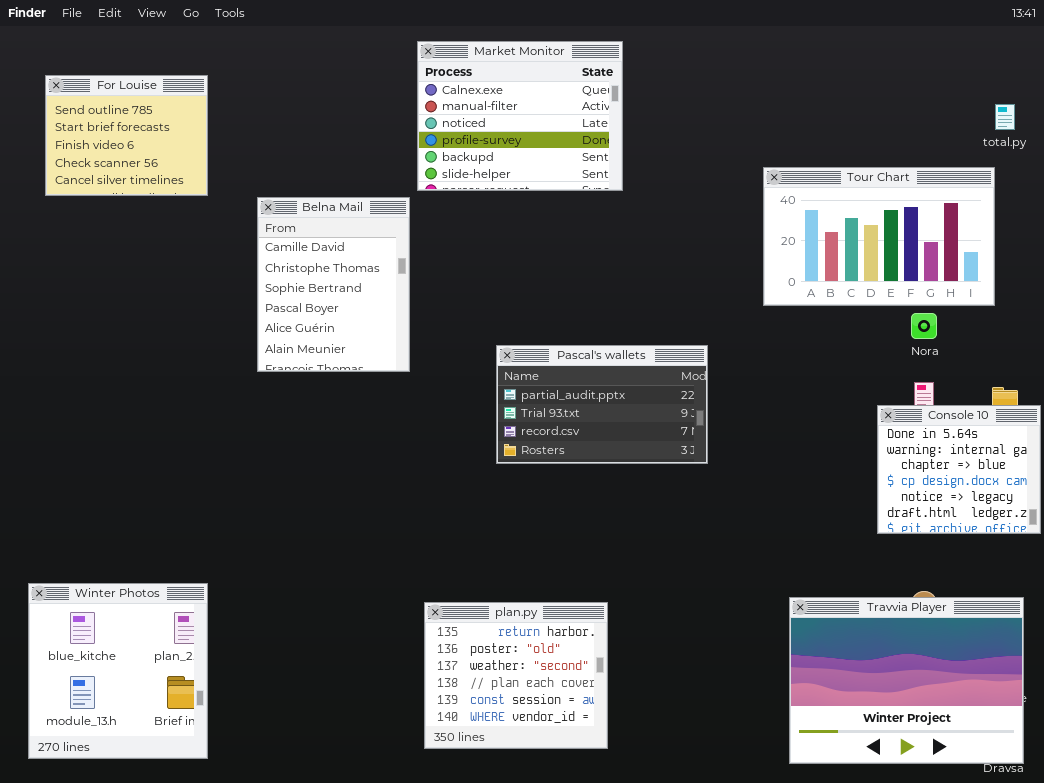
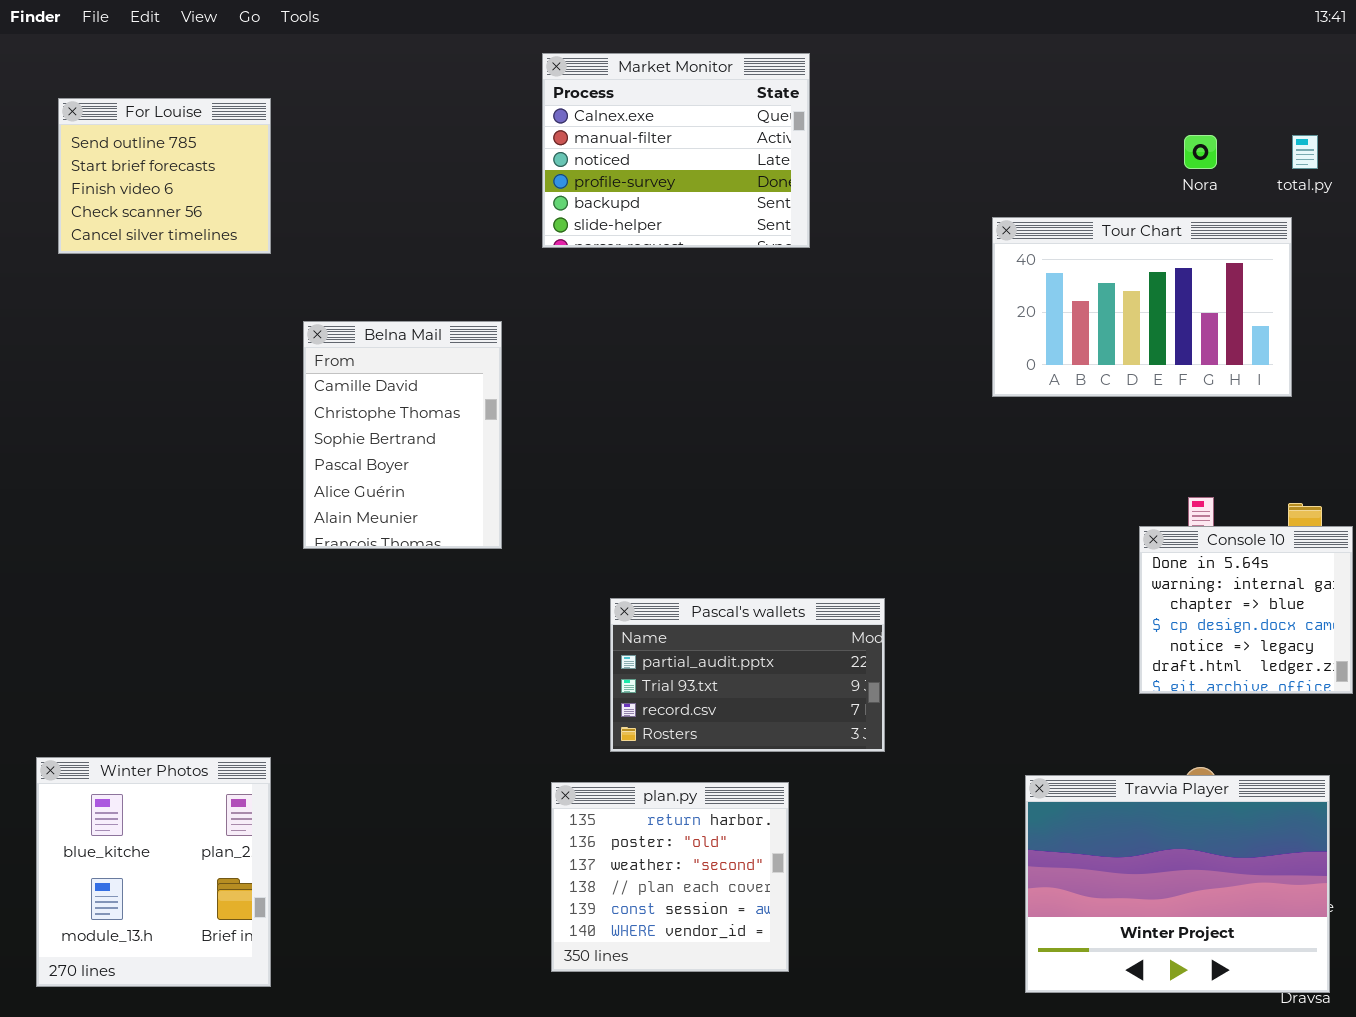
Belna Mail: [257,197,410,372] -> [303,321,502,549], moved
Nora: [911,313,937,339] -> [1184,135,1217,169], moved
Pascal's wallets: [496,345,708,464] -> [610,598,885,752], moved

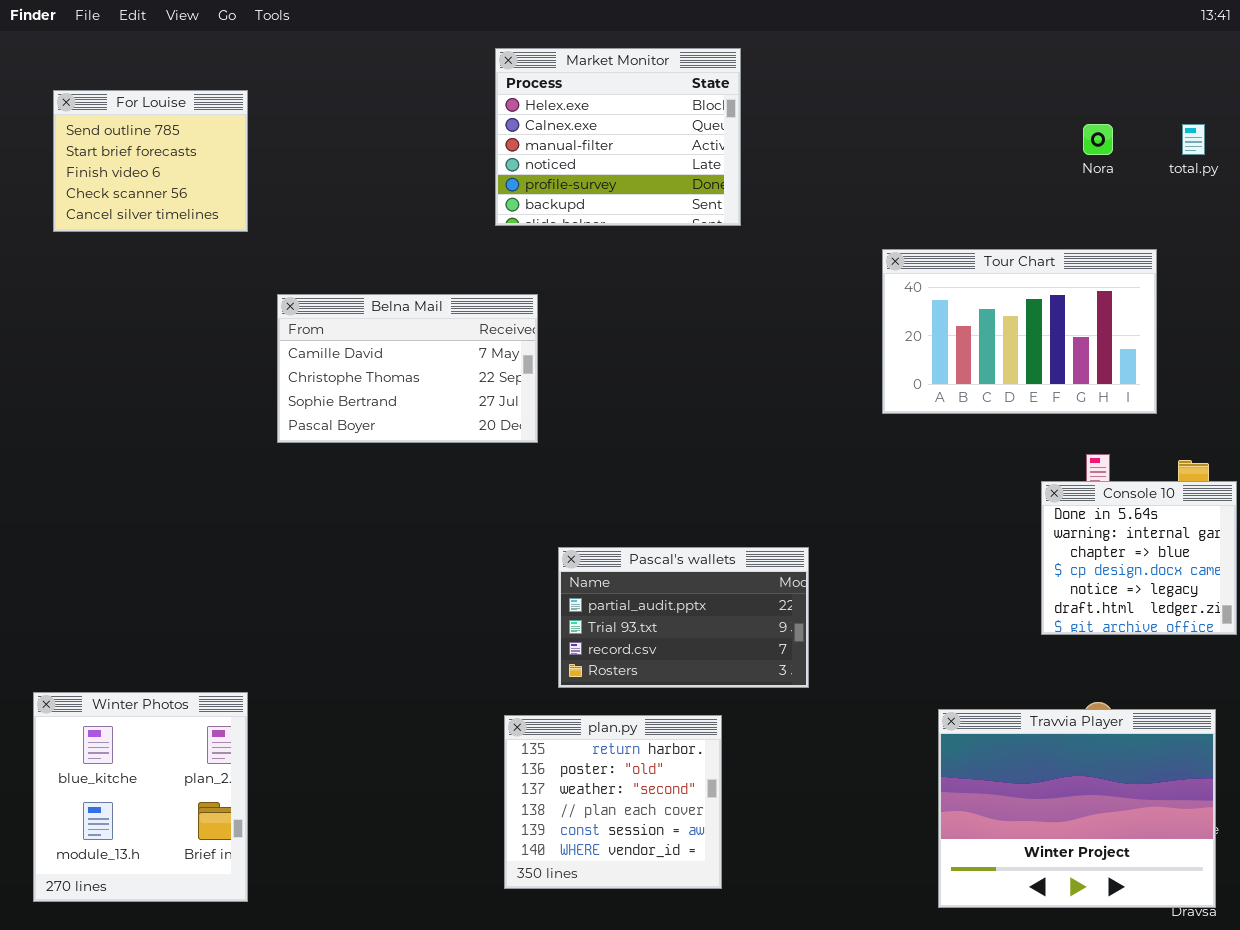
Market Monitor: [542,53,810,248] -> [495,48,741,226], scrolled up 1 row
Tour Chart: [992,217,1292,397] -> [882,249,1157,414], moved
Belna Mail: [303,321,502,549] -> [277,294,538,443], resized

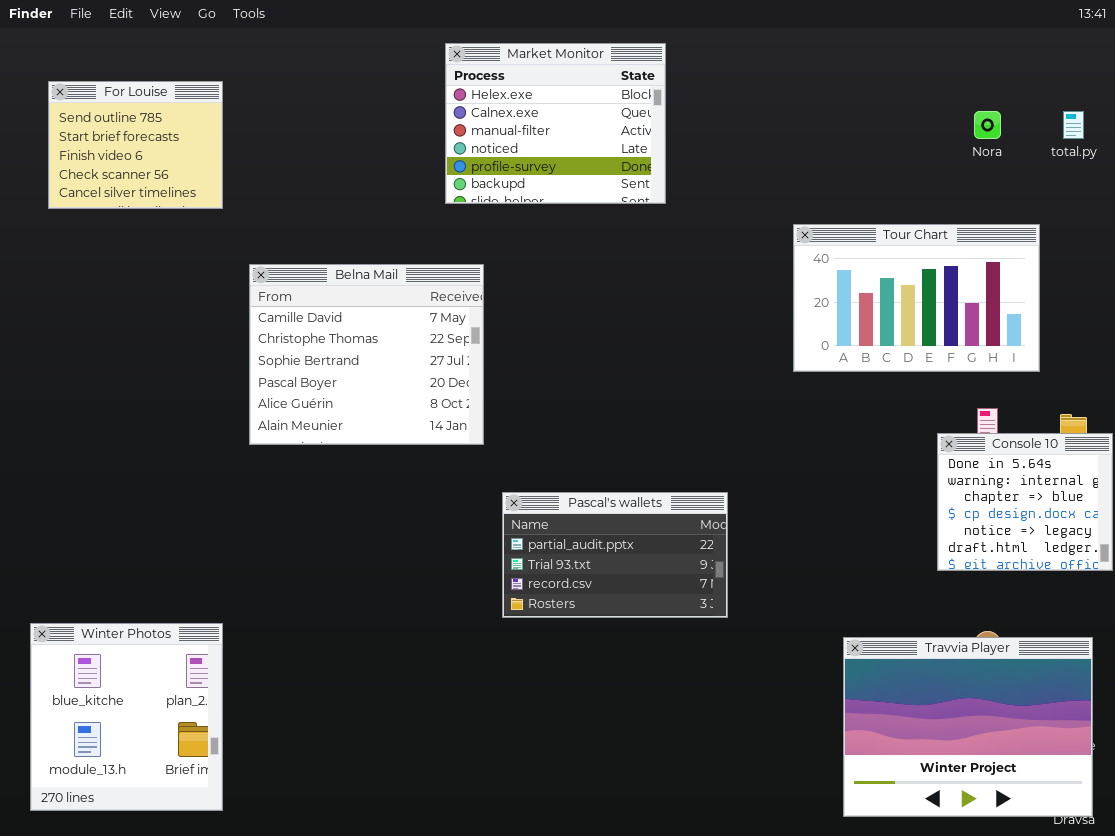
Belna Mail: [277,294,538,443] -> [249,264,484,445], resized
plan.py: [504,715,722,889] -> none, closed

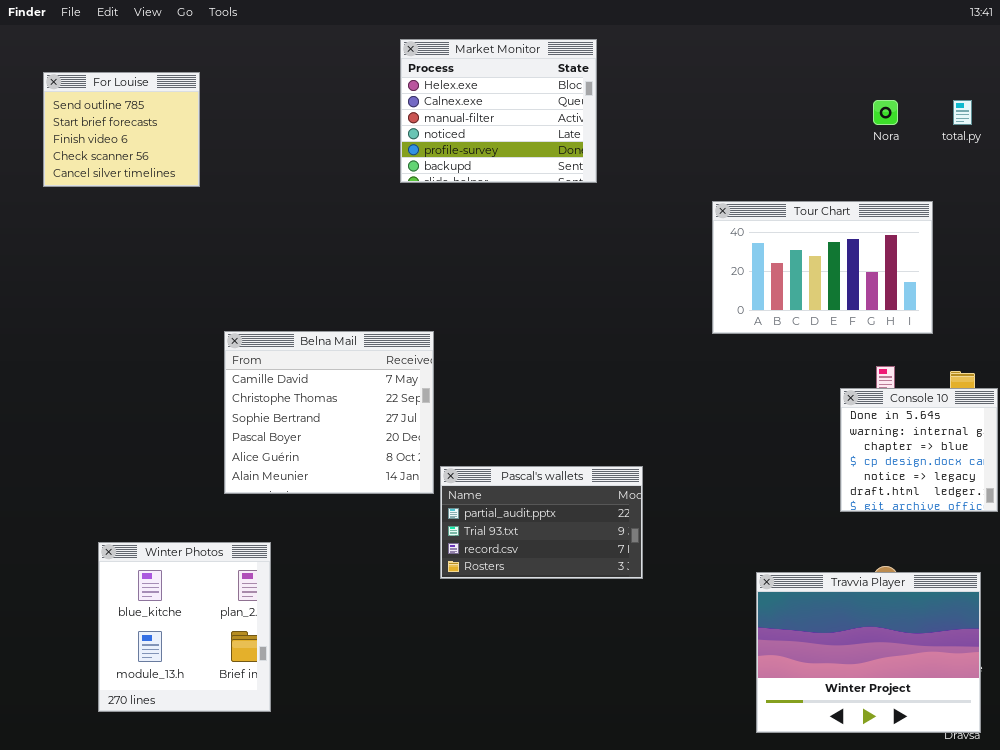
Belna Mail: [249,264,484,445] -> [224,331,434,494], moved
Pascal's wallets: [502,492,728,618] -> [440,466,643,579], moved
Winter Photos: [30,623,223,811] -> [98,542,271,712], moved

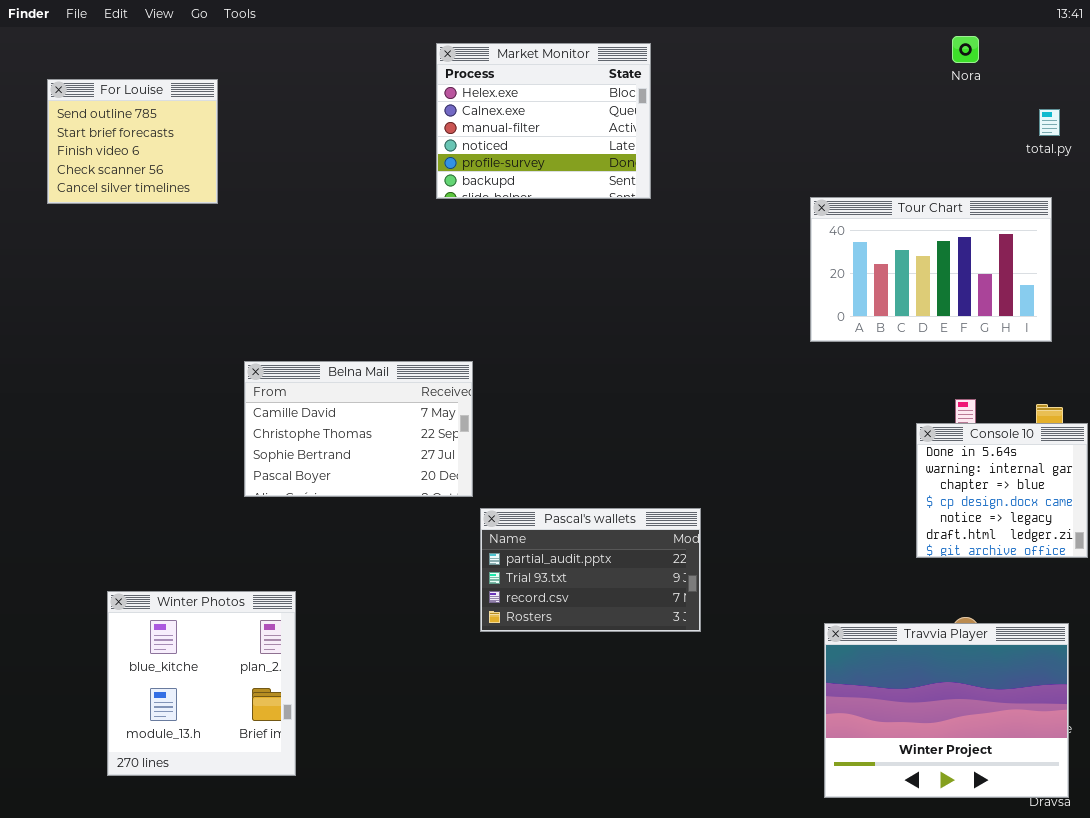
Nora: [873,100,898,125] -> [952,36,979,63], moved
Tour Chart: [712,201,933,334] -> [810,197,1052,342], moved
Belna Mail: [224,331,434,494] -> [244,361,473,497], resized

